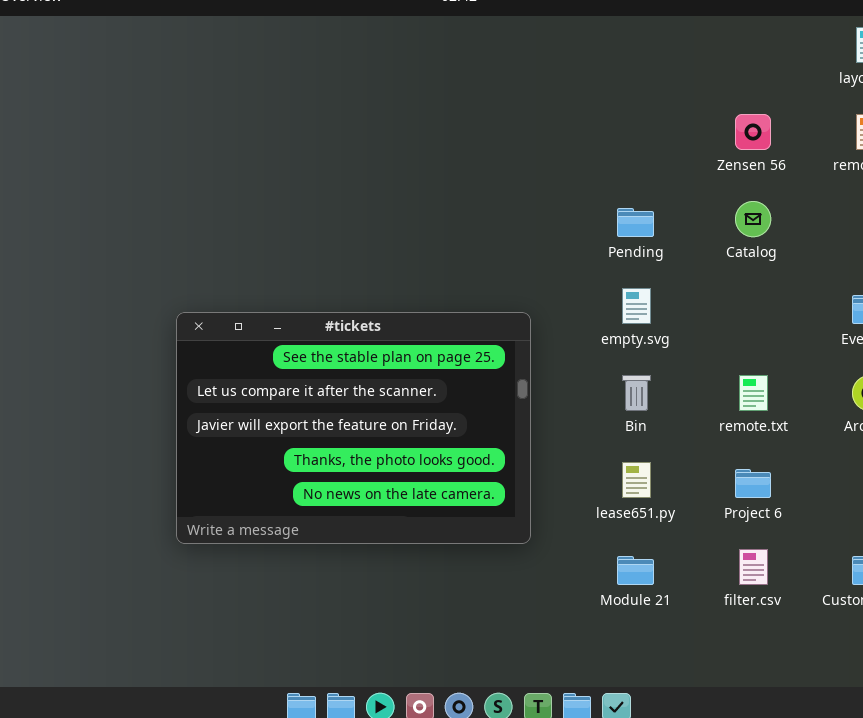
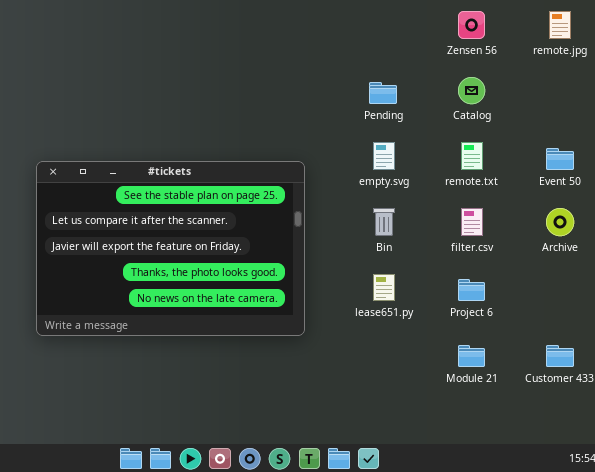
remote.txt: [739,375,768,411] -> [461,142,483,170], moved
filter.csv: [739,549,768,585] -> [461,208,483,236], moved
Module 21: [617,556,654,585] -> [458,345,485,367], moved

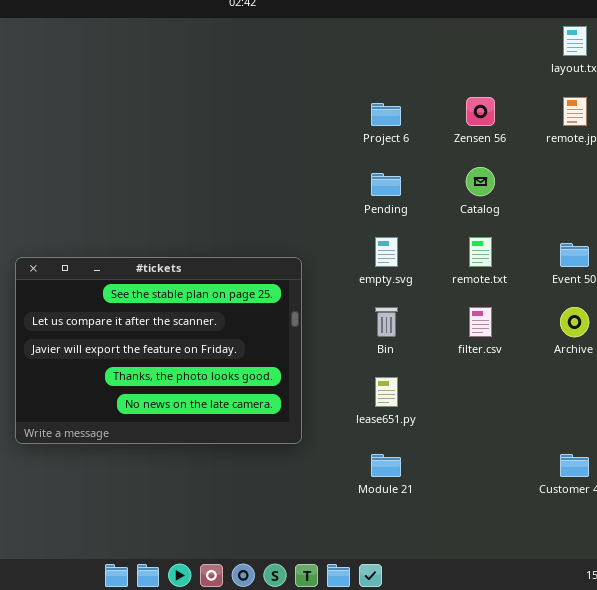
Project 6: [458,279,485,301] -> [371,103,401,126], moved
Module 21: [458,345,485,367] -> [371,454,401,477], moved

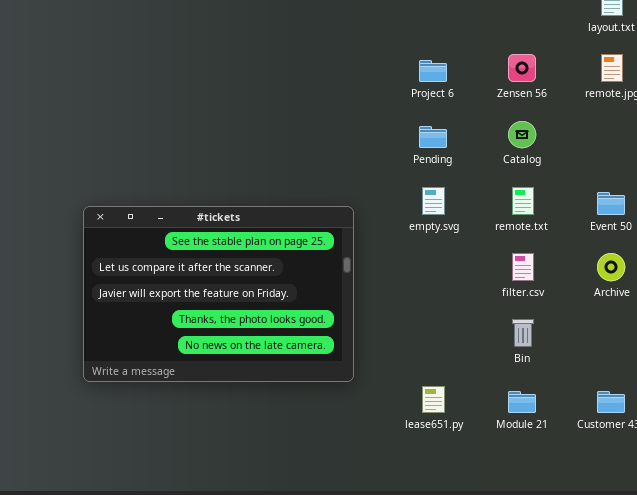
Bin: [375,307,398,337] -> [512,319,534,347], moved
lease651.py: [375,377,398,407] -> [422,386,445,413], moved
Module 21: [371,454,401,477] -> [508,391,536,413], moved

